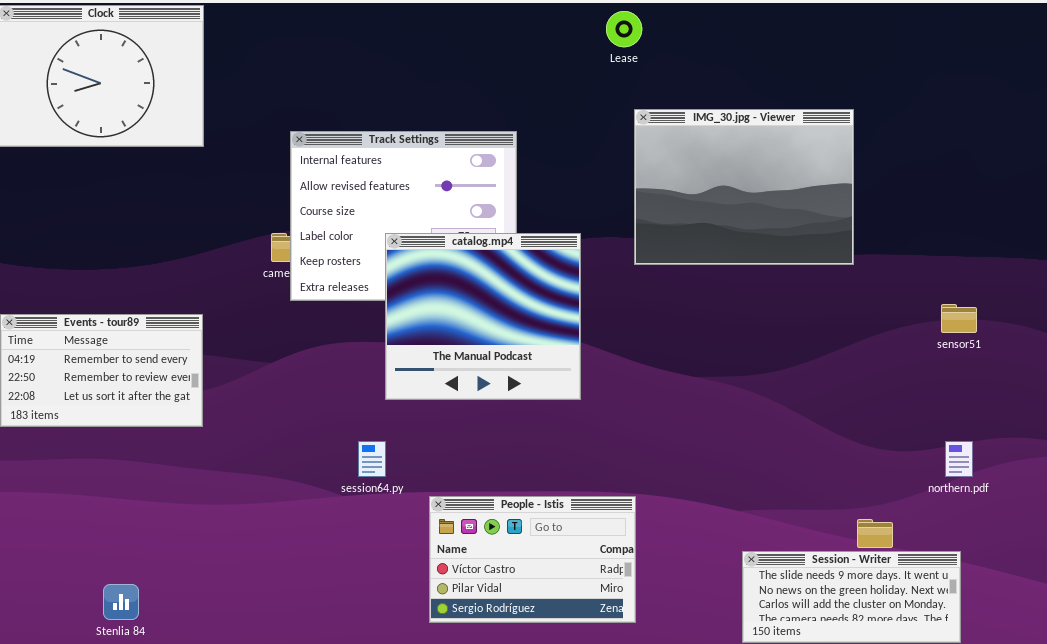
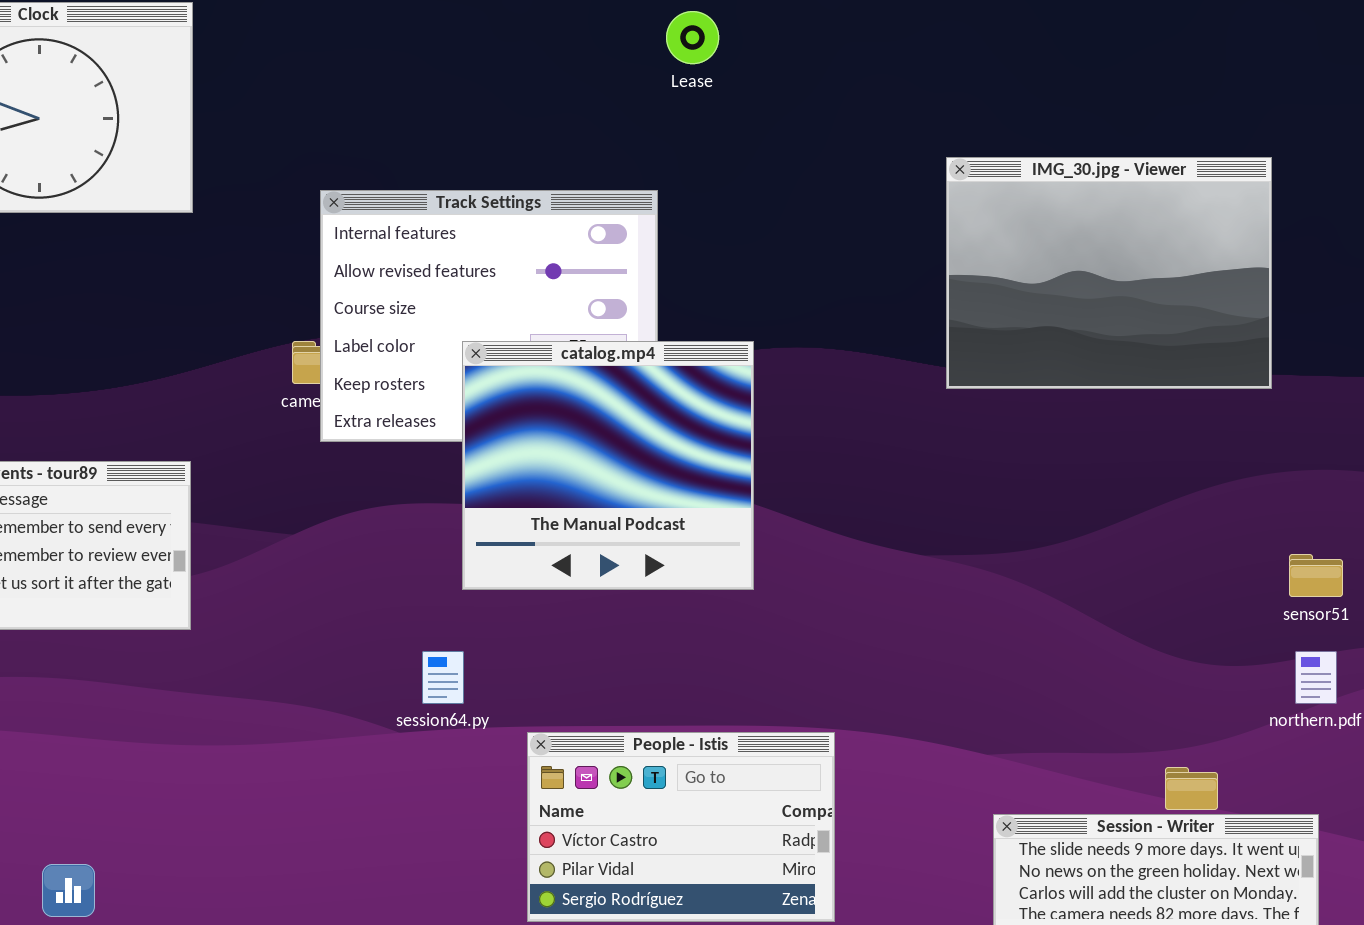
Lease: [606,11,642,47] -> [666,11,719,64], moved
IMG_30.jpg - Viewer: [634,109,854,265] -> [946,157,1272,389], moved
sensor51: [941,304,977,333] -> [1289,554,1343,597], moved

